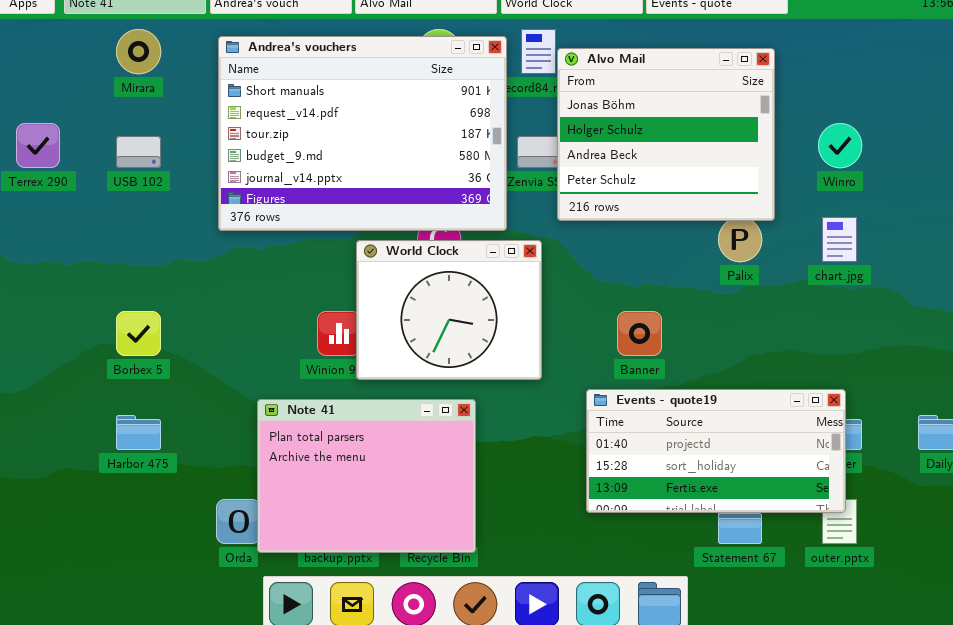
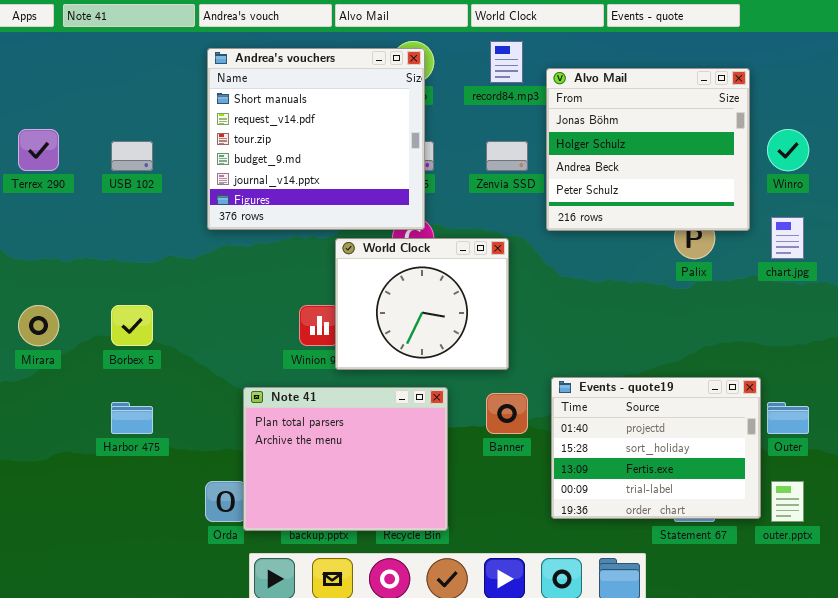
Mirara: [116,29,161,74] -> [18,305,59,346], moved
Andrea's vouchers: [218,36,507,231] -> [207,48,425,230], resized
Alvo Mail: [557,48,775,221] -> [546,68,750,231], moved
Banner: [617,311,662,356] -> [486,393,528,434], moved
Events - quote19: [586,389,846,513] -> [551,377,761,519], resized

